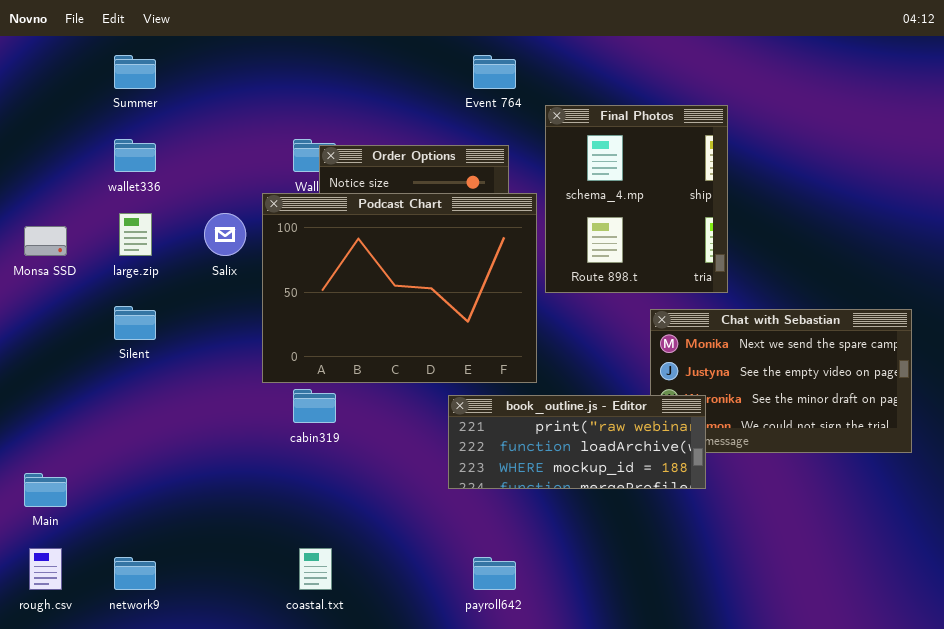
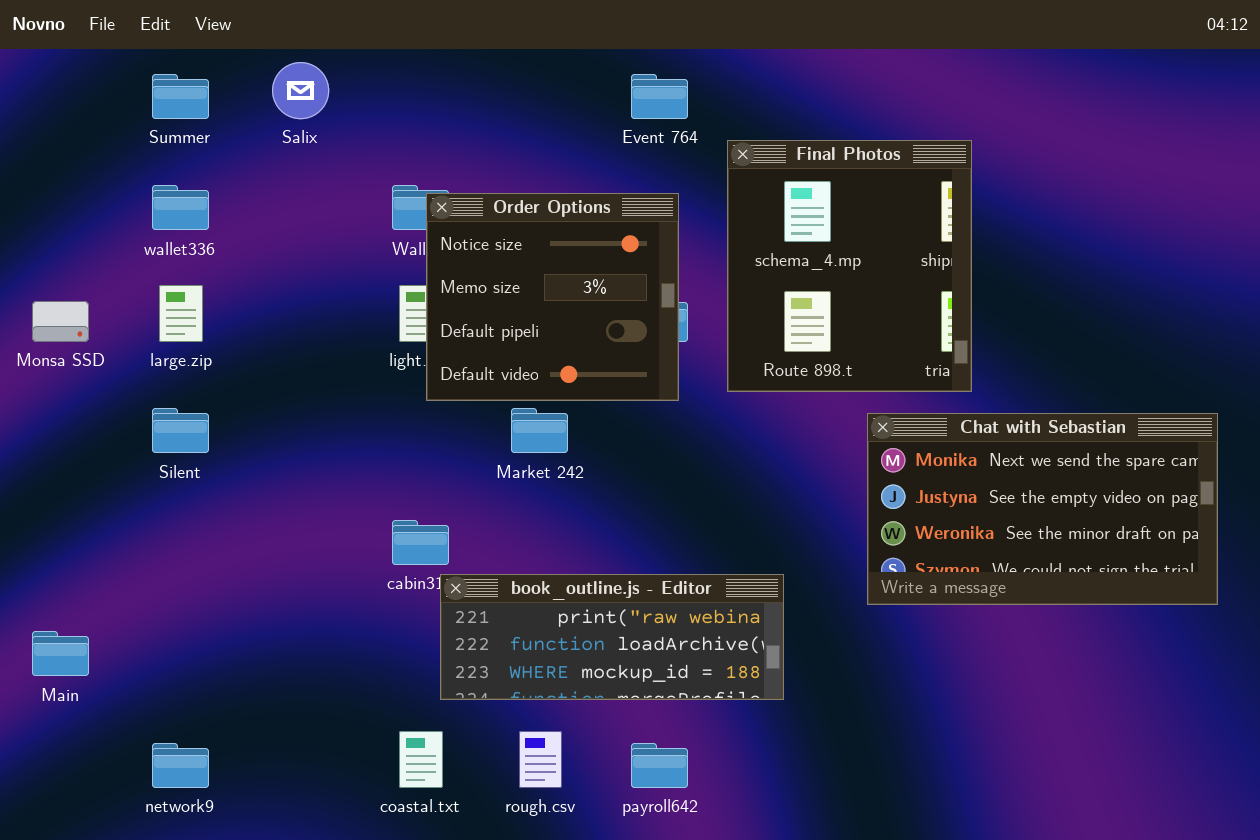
Podcast Chart: [262,193,537,383] -> none, closed
Salix: [204,213,246,256] -> [272,62,329,119], moved
book_outline.js - Editor: [448,395,706,489] -> [440,574,784,700], moved
rough.csv: [29,548,62,590] -> [519,731,562,788], moved

